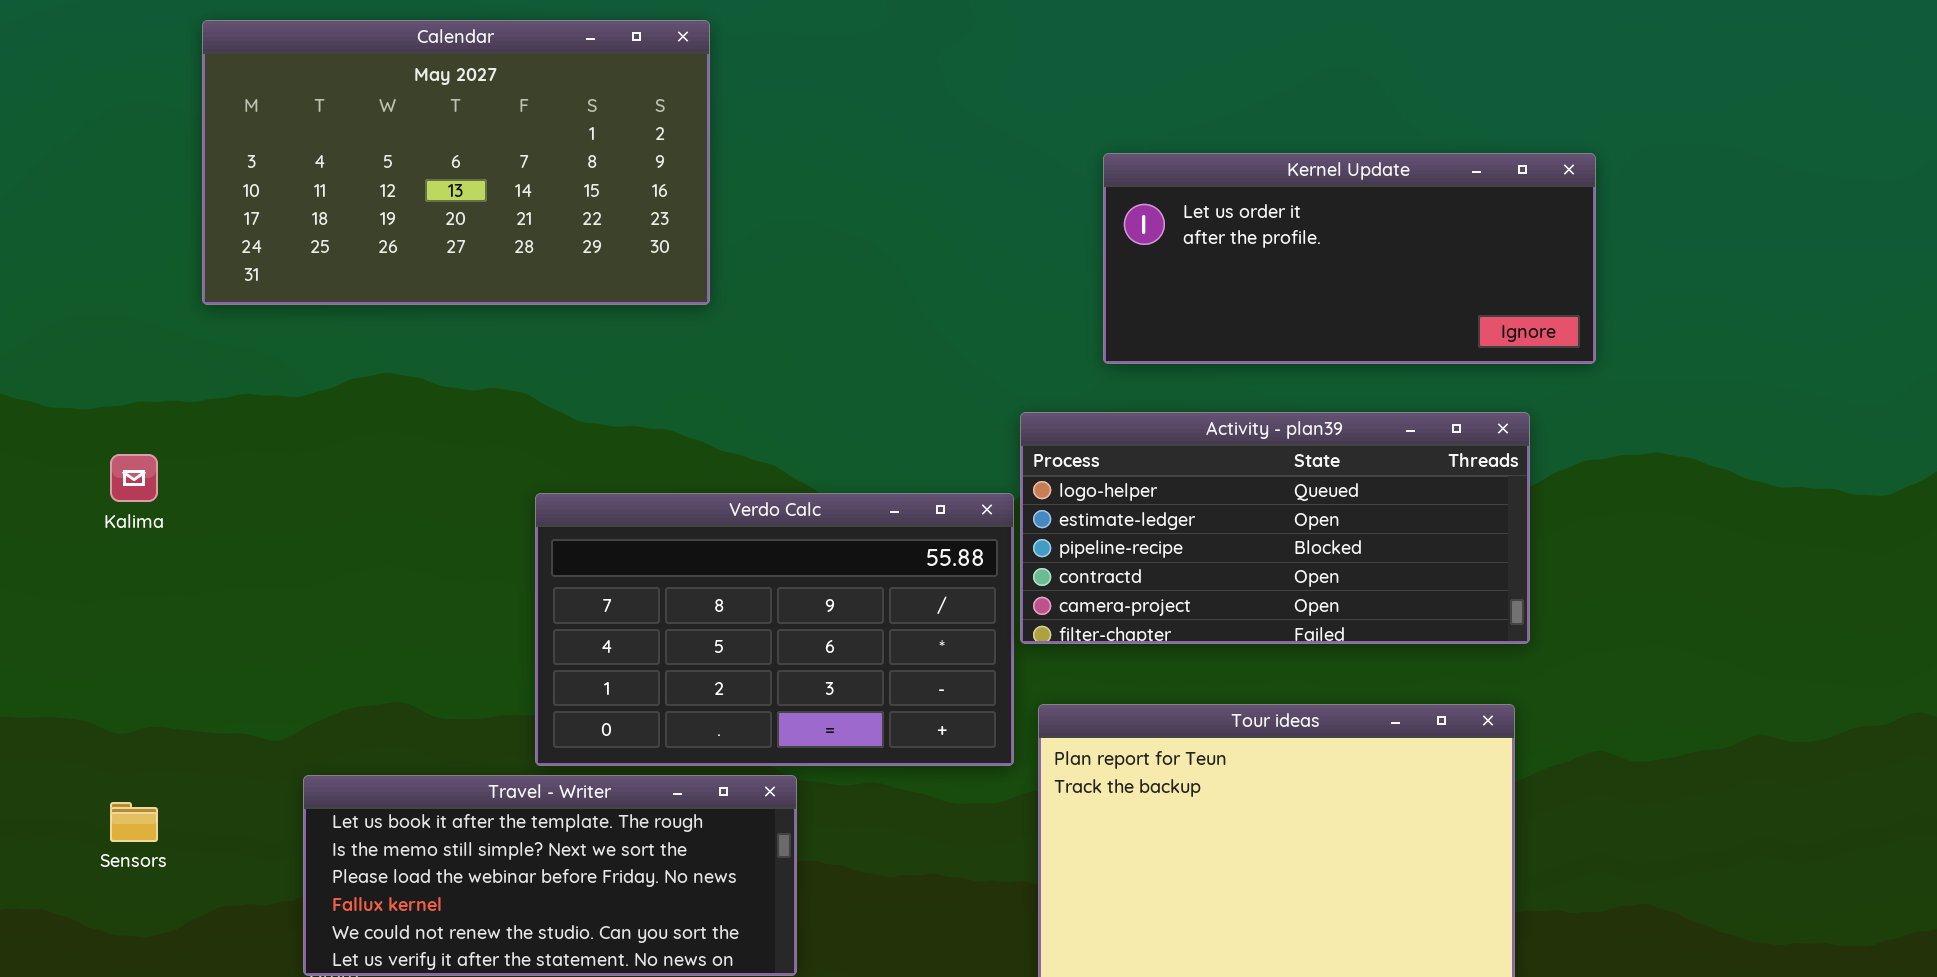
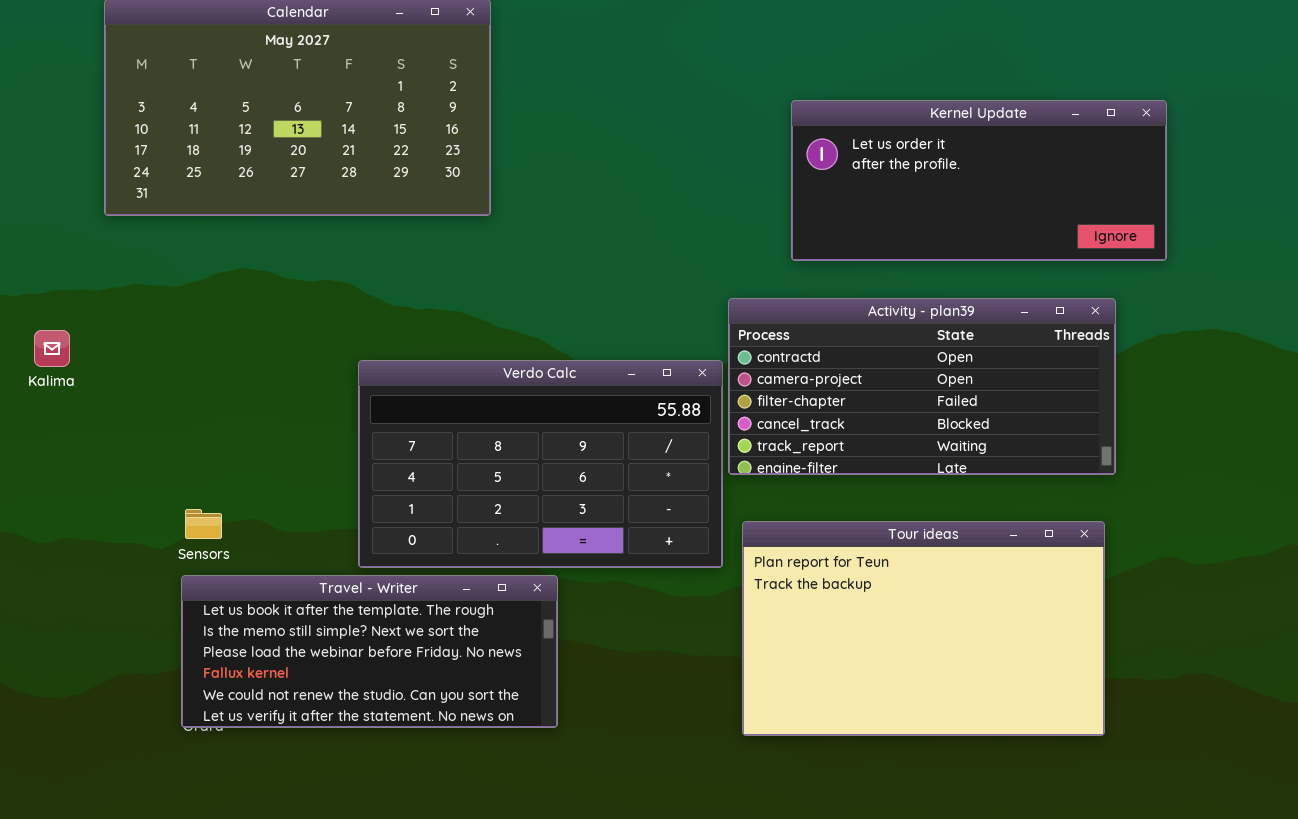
Activity - plan39: [1020,412,1530,644] -> [728,298,1116,475], scrolled down 3 rows
Sensors: [110,802,158,842] -> [185,509,222,539], moved

